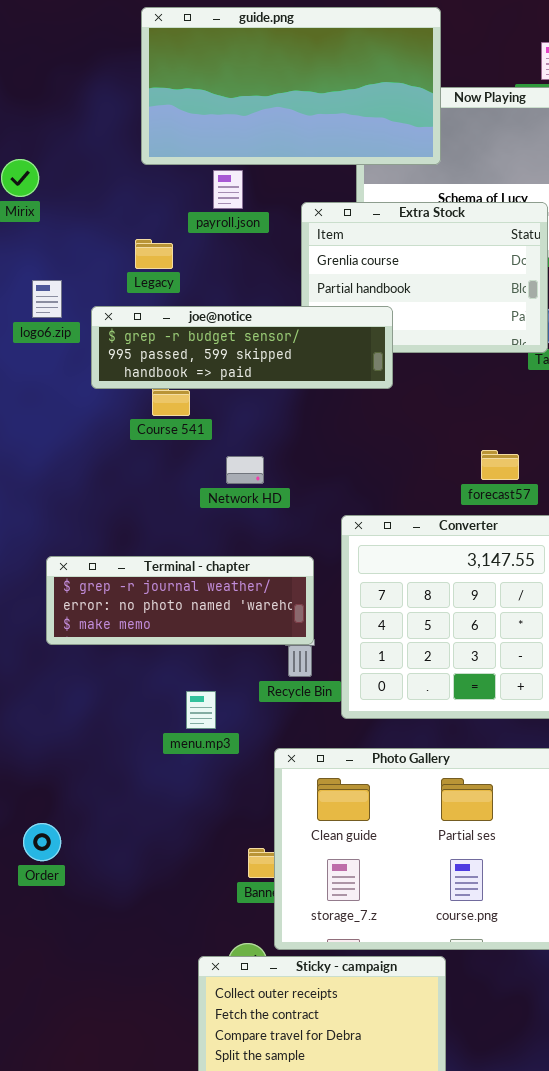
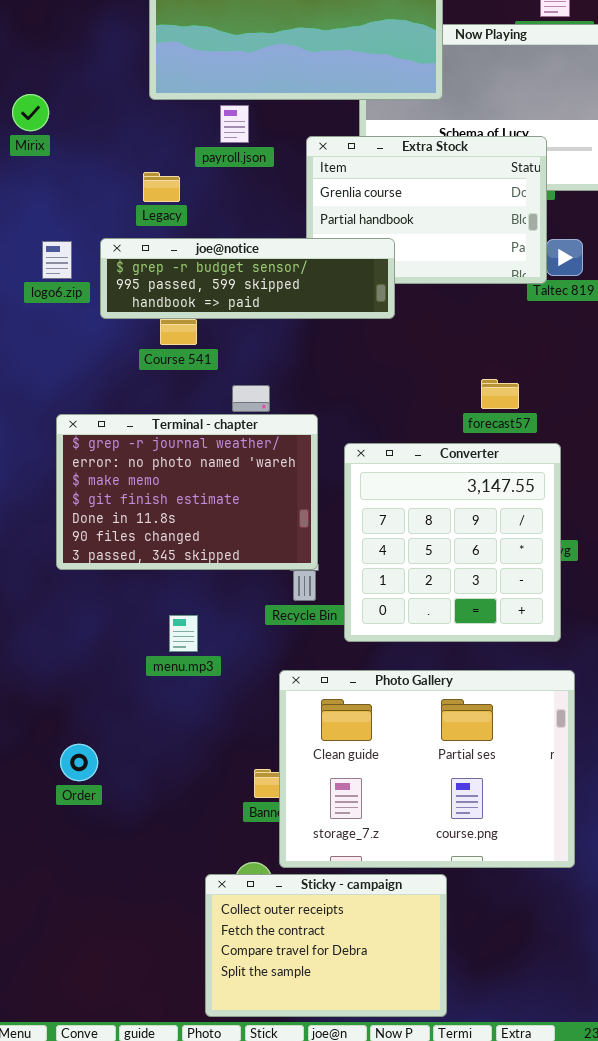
logo6.zip: [32,280,62,318] -> [42,241,72,279], moved
Terminal - chapter: [46,556,314,645] -> [56,414,318,570], resized
menu.mp3: [186,691,216,729] -> [169,615,198,652], moved
Order: [23,823,61,861] -> [60,744,98,781], moved

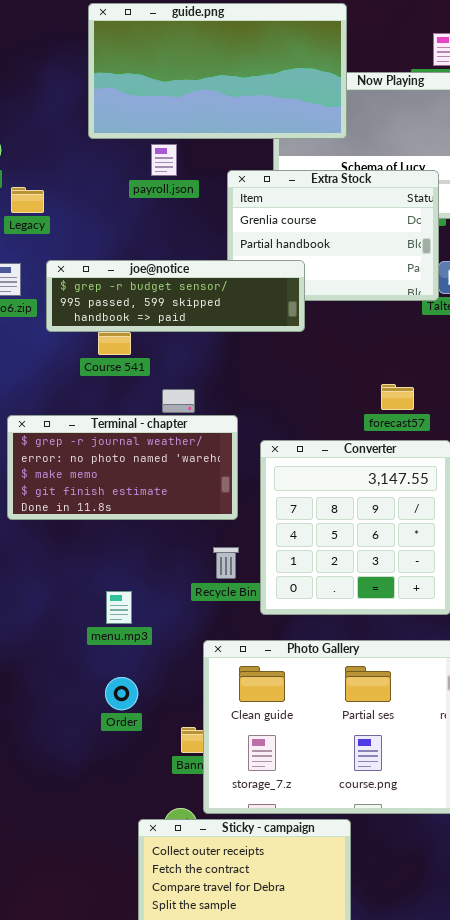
Legacy: [143,172,180,202] -> [11,187,44,213], moved
Terminal - chapter: [56,414,318,570] -> [7,415,238,520], resized
Order: [60,744,98,781] -> [105,677,138,710], moved

